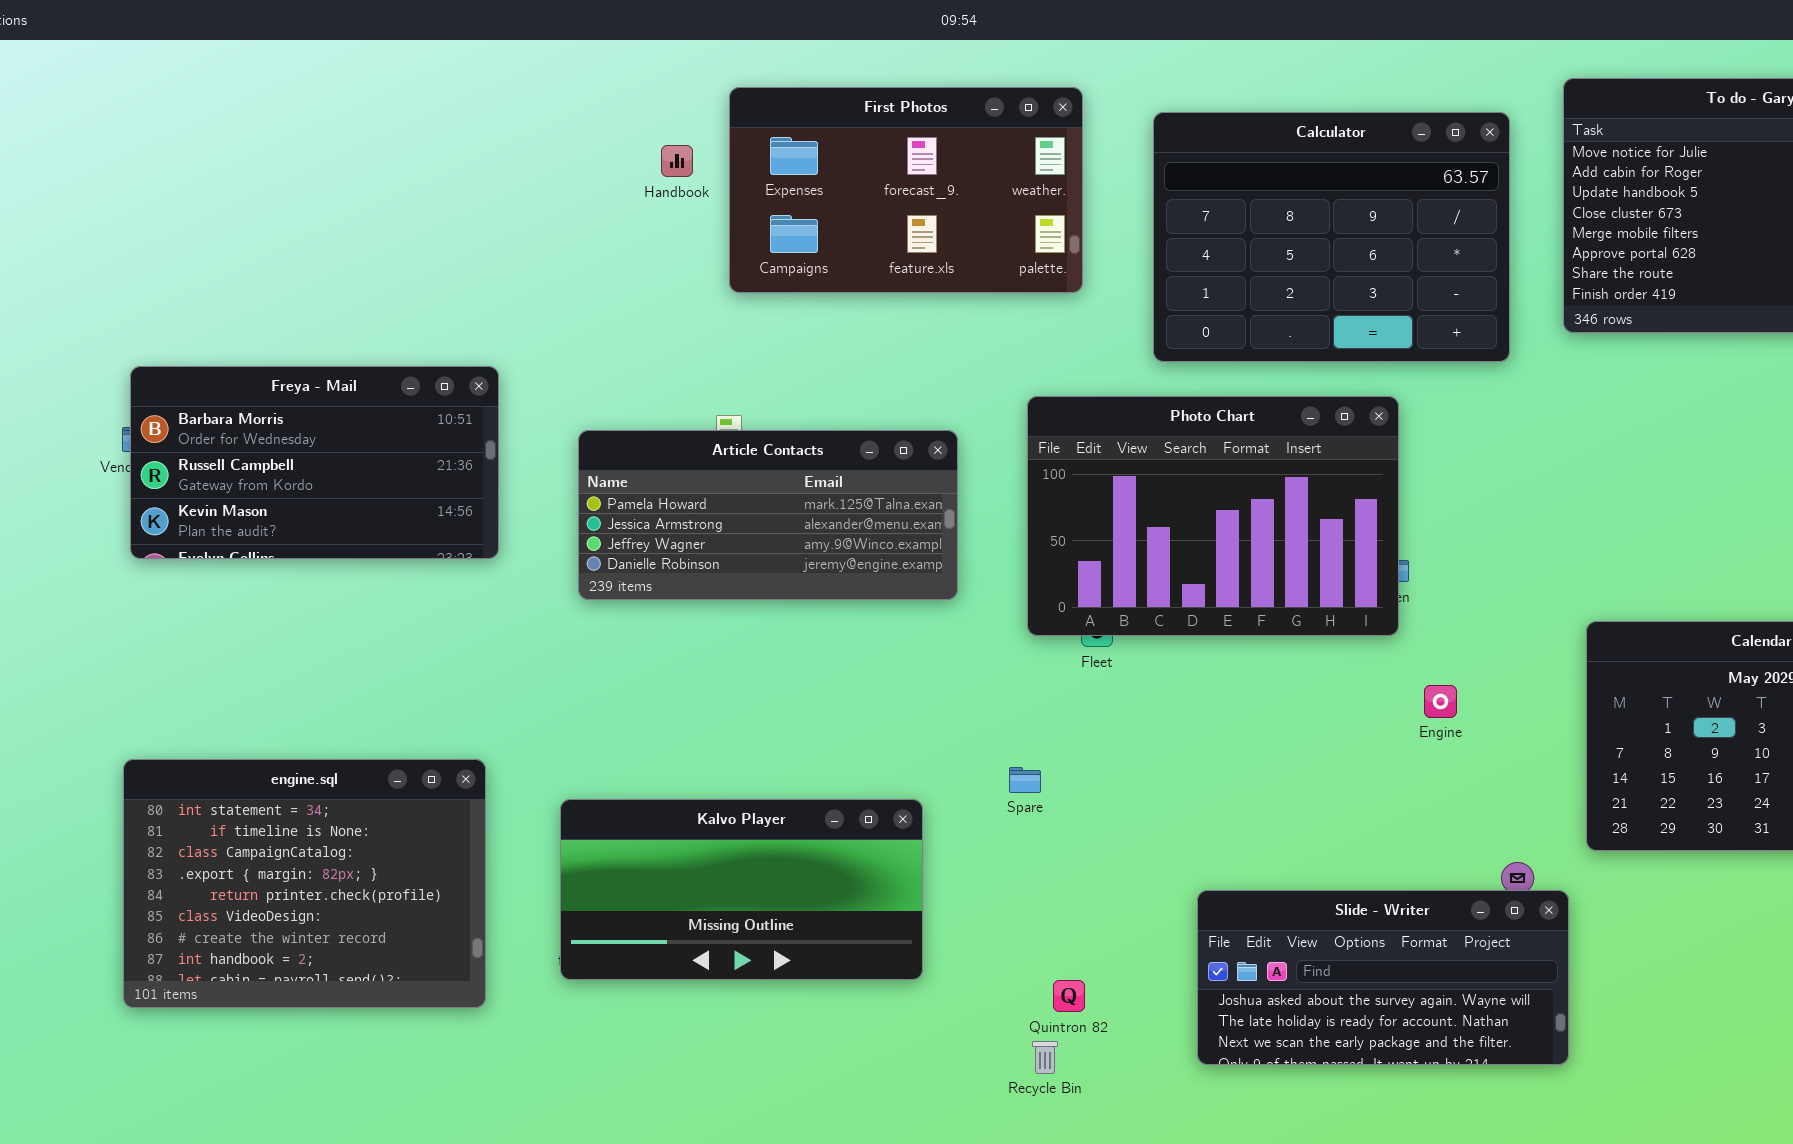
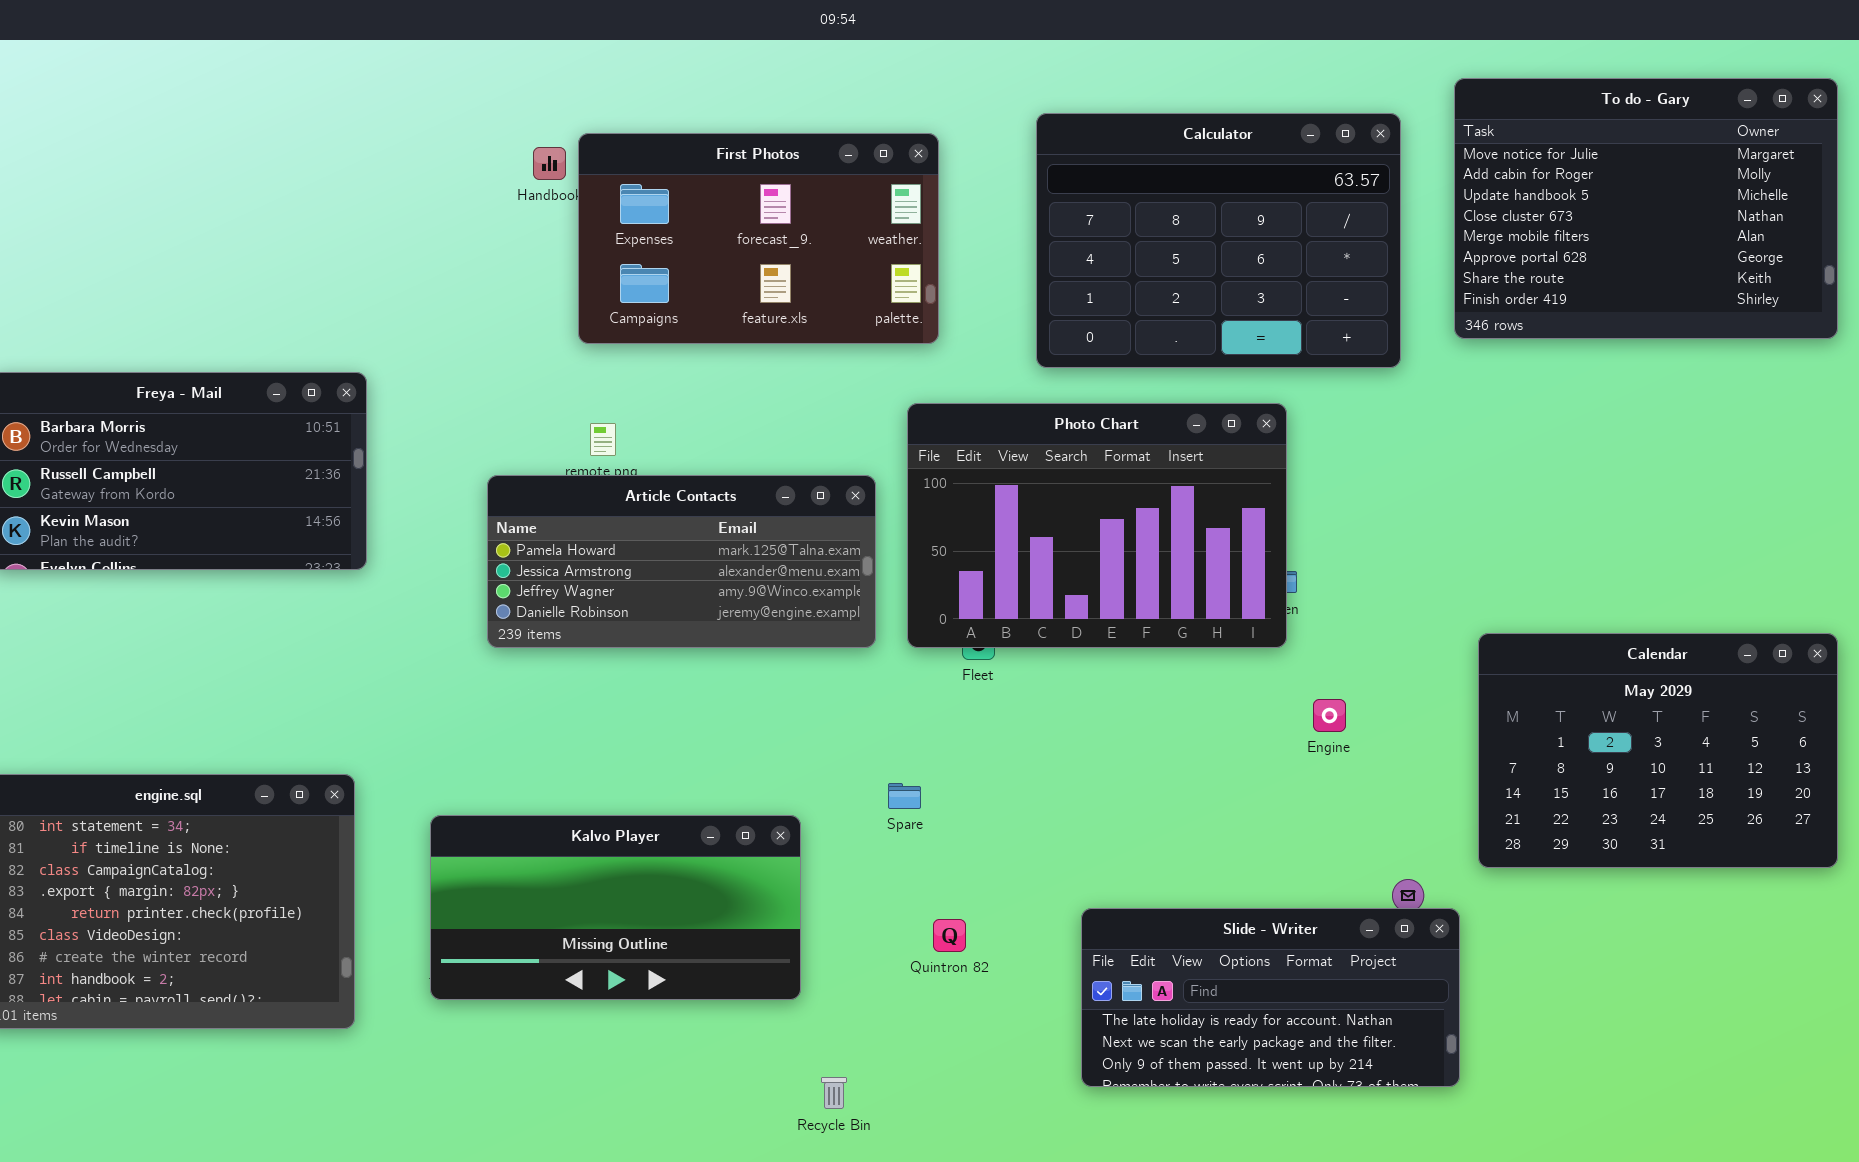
First Photos: [729,87,1083,293] -> [578,133,939,344], moved
Article Contacts: [578,430,958,600] -> [487,475,876,648], moved
Slide - Writer: [1197,890,1569,1065] -> [1081,908,1460,1087], scrolled down 1 row
Quintron 82: [1053,980,1085,1012] -> [933,919,966,952], moved
Recycle Bin: [1032,1041,1058,1074] -> [821,1077,847,1109], moved

